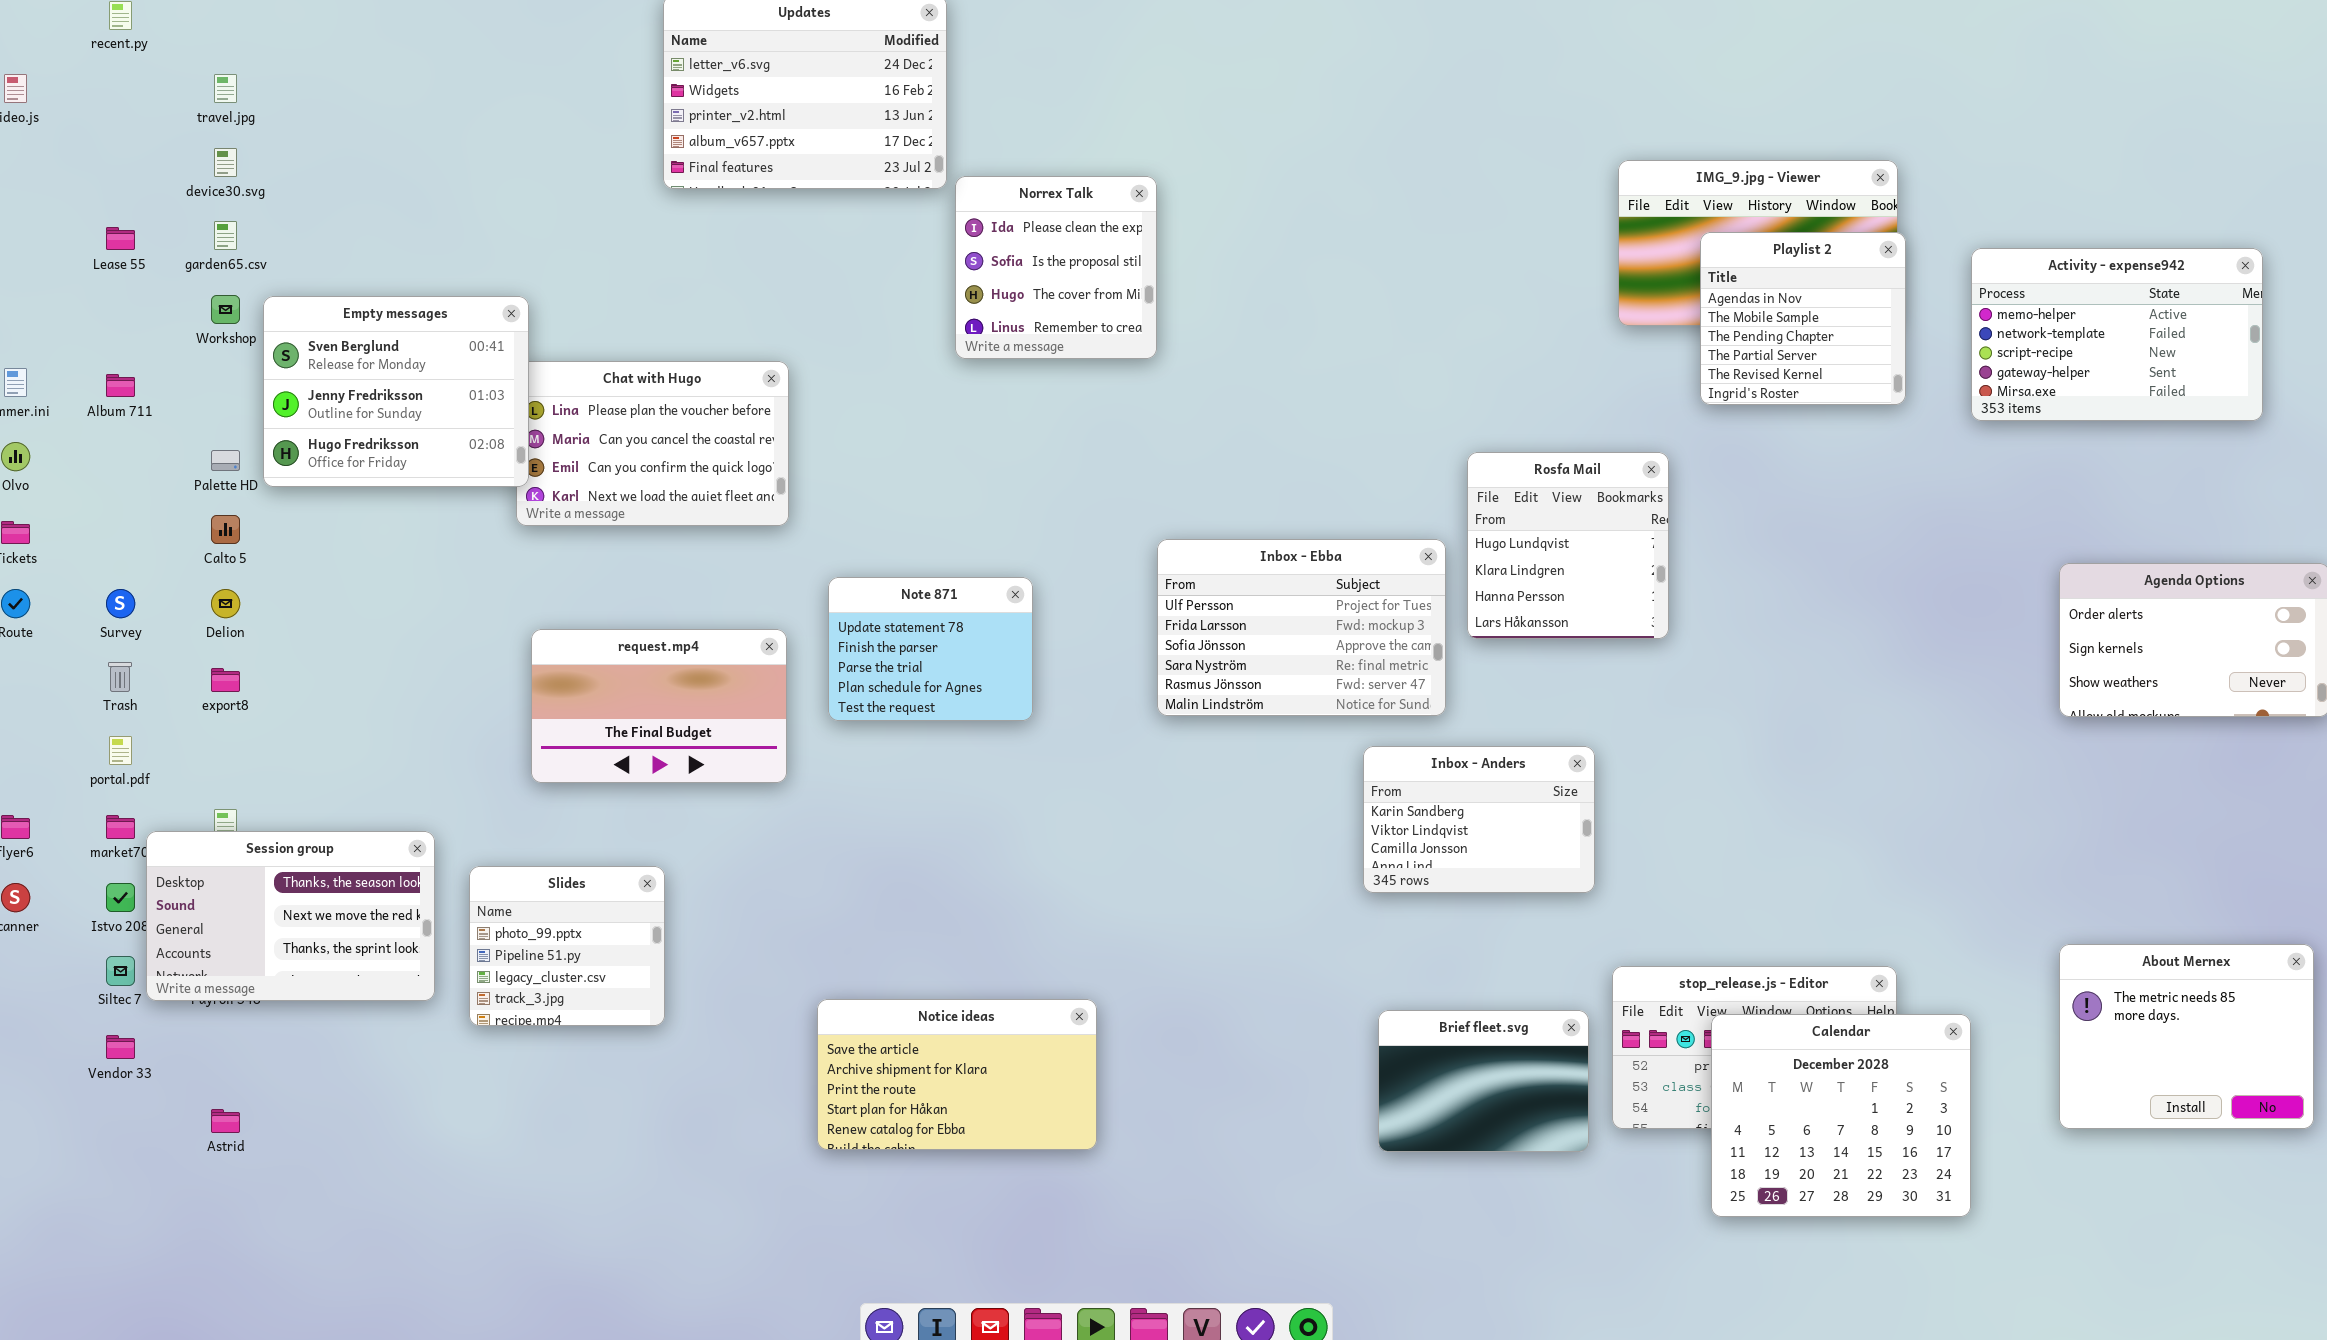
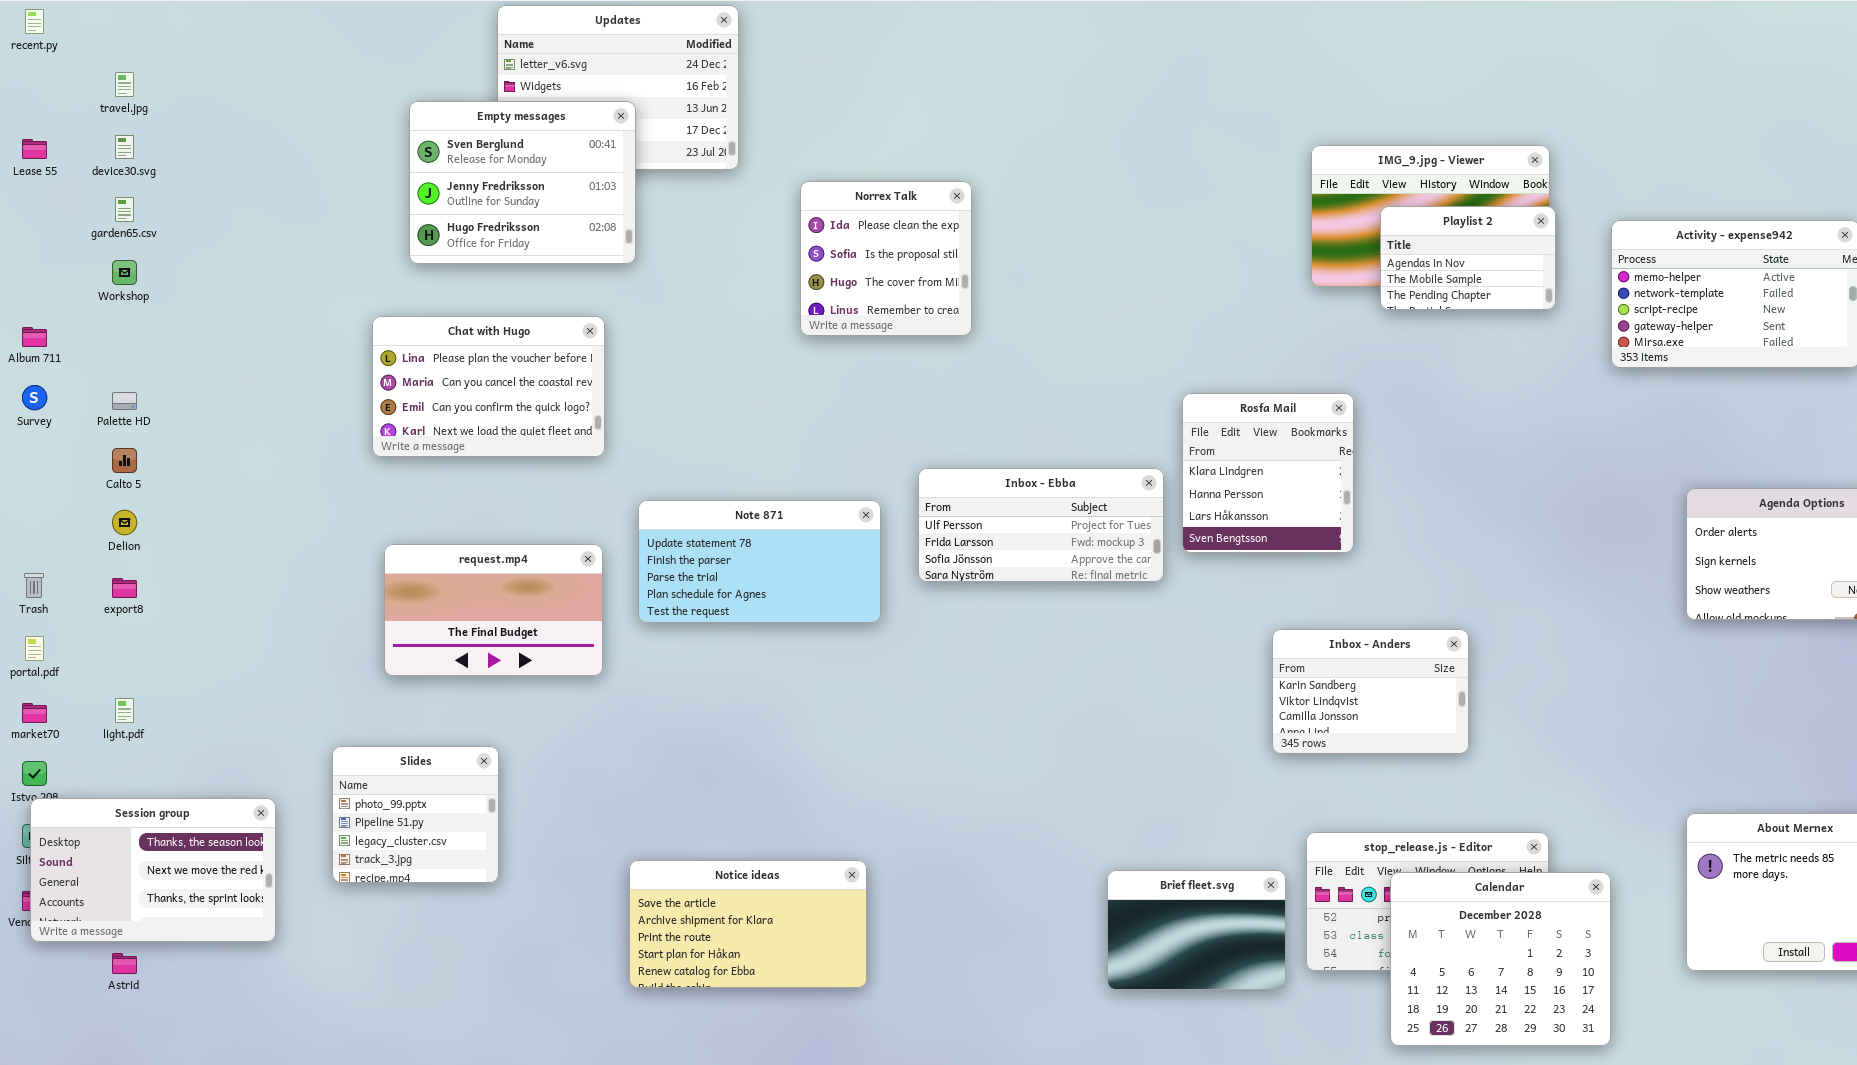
Norrex Talk: [955,176,1157,359] -> [800,181,972,336], moved
Lease 55: [106,227,135,250] -> [22,139,47,159], moved
Playlist 2: [1700,232,1906,405] -> [1380,206,1556,310], resized
Empty messages: [263,296,529,487] -> [409,101,636,264], moved
Rosfa Mail: [1467,452,1669,639] -> [1182,393,1354,553], scrolled down 1 row
Inbox - Ebba: [1157,539,1446,716] -> [918,468,1164,582], resized
Note 871: [828,577,1033,721] -> [638,500,881,623], resized
Survey: [106,589,135,618] -> [22,385,47,410], moved
Inbox - Anders: [1363,746,1595,893] -> [1272,629,1469,754], moved
Session group: [146,831,435,1001] -> [30,798,276,942], moved

